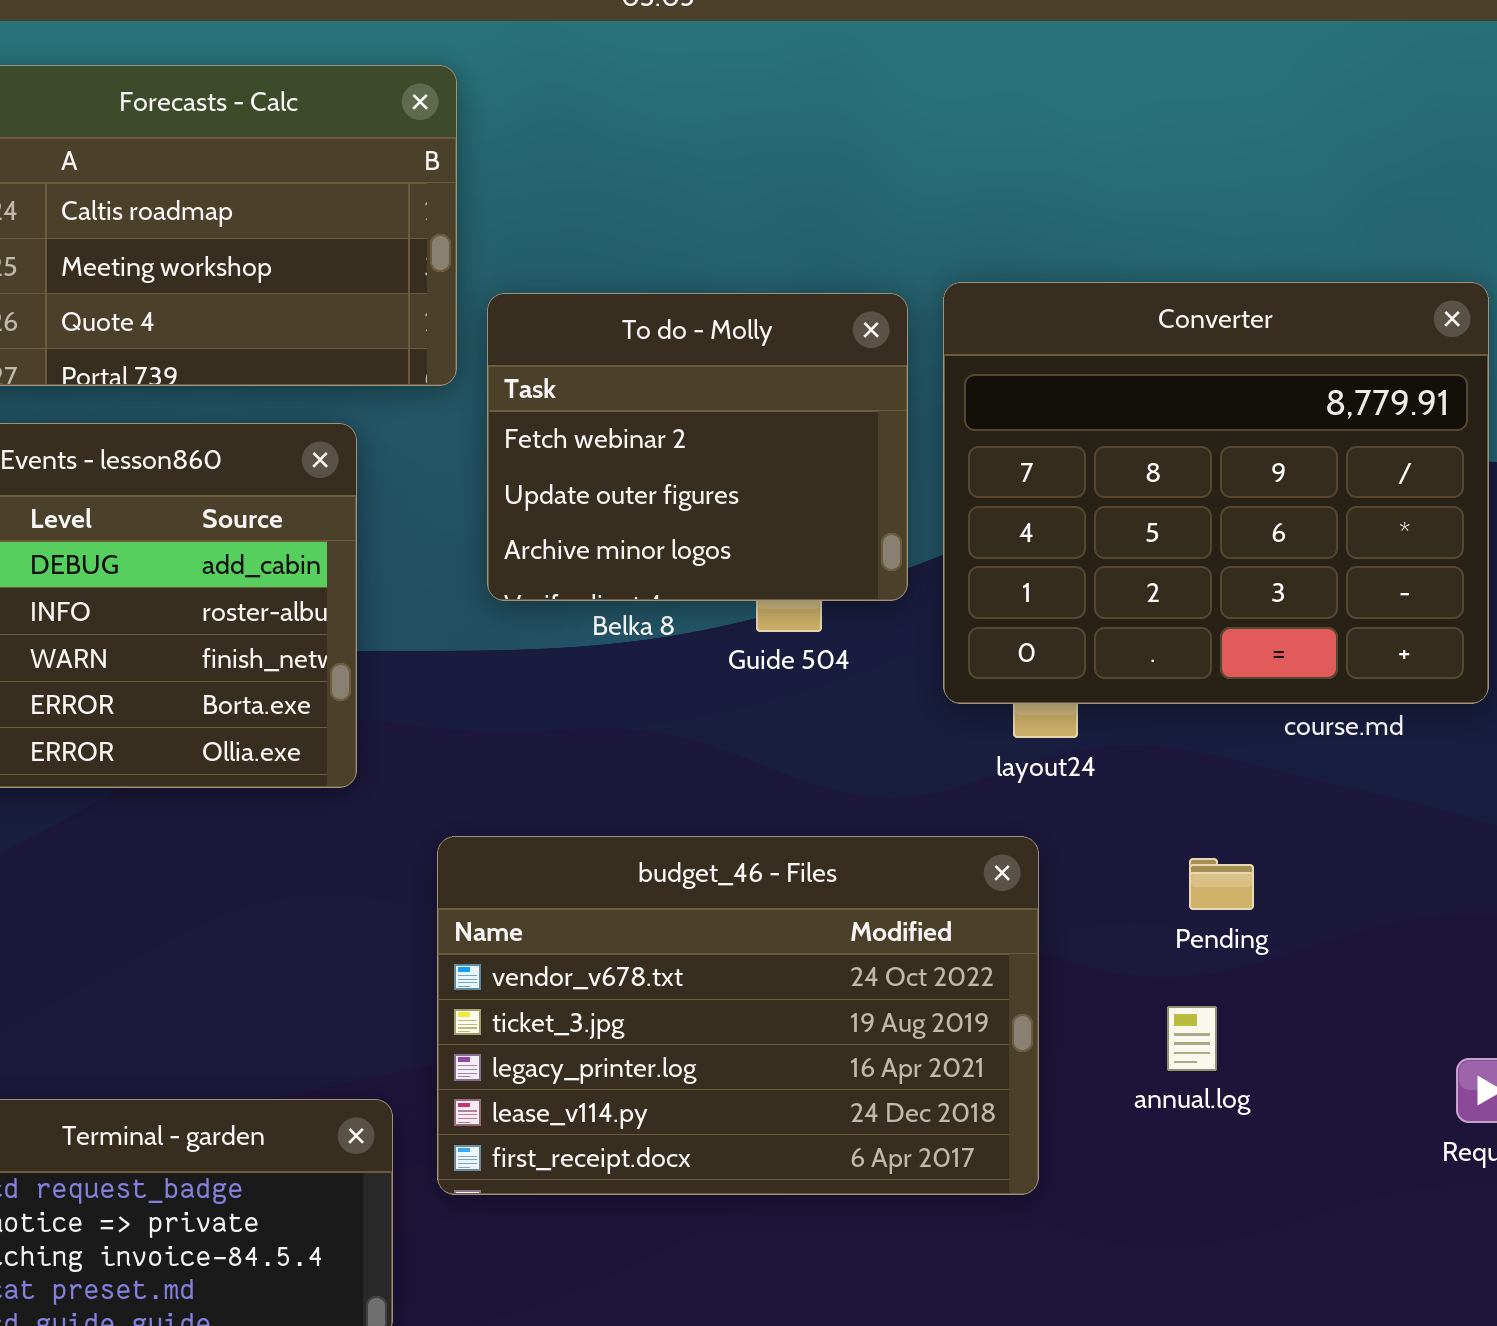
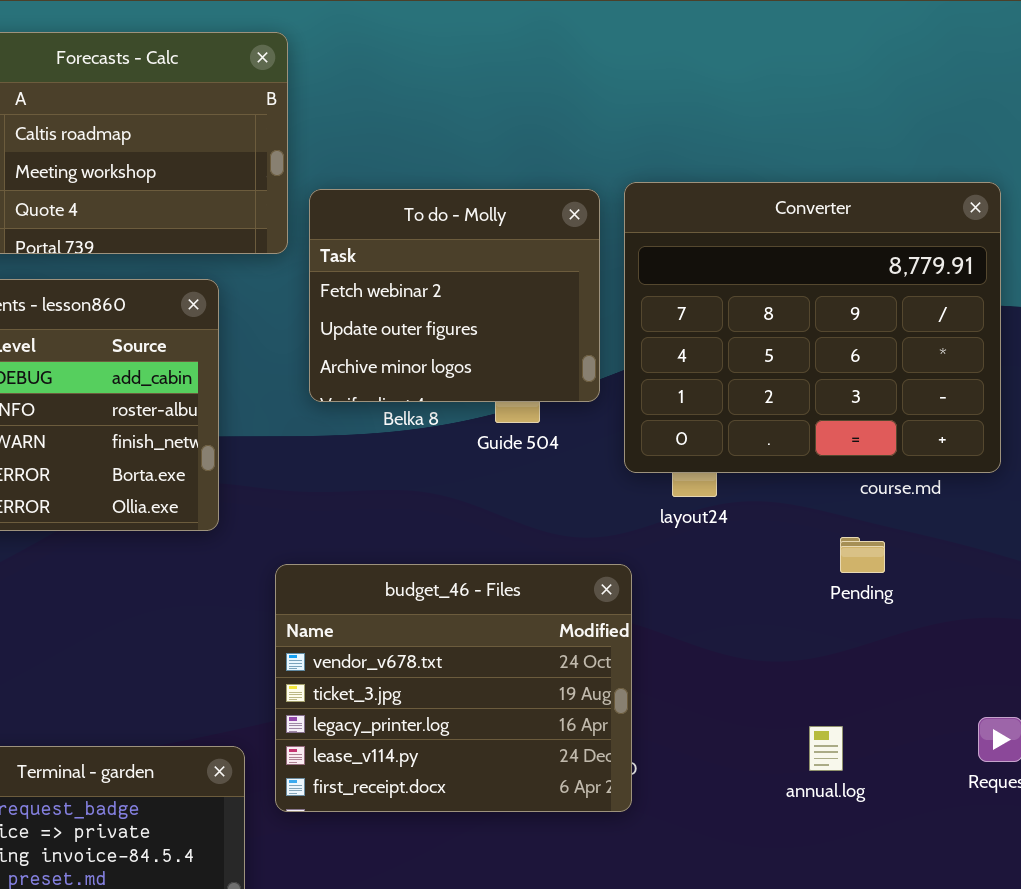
budget_46 - Files: [437,836,1039,1195] -> [275,564,632,812], resized
Pending: [1189,858,1254,910] -> [840,537,885,573], moved
annual.log: [1167,1006,1217,1071] -> [809,726,843,771], moved

